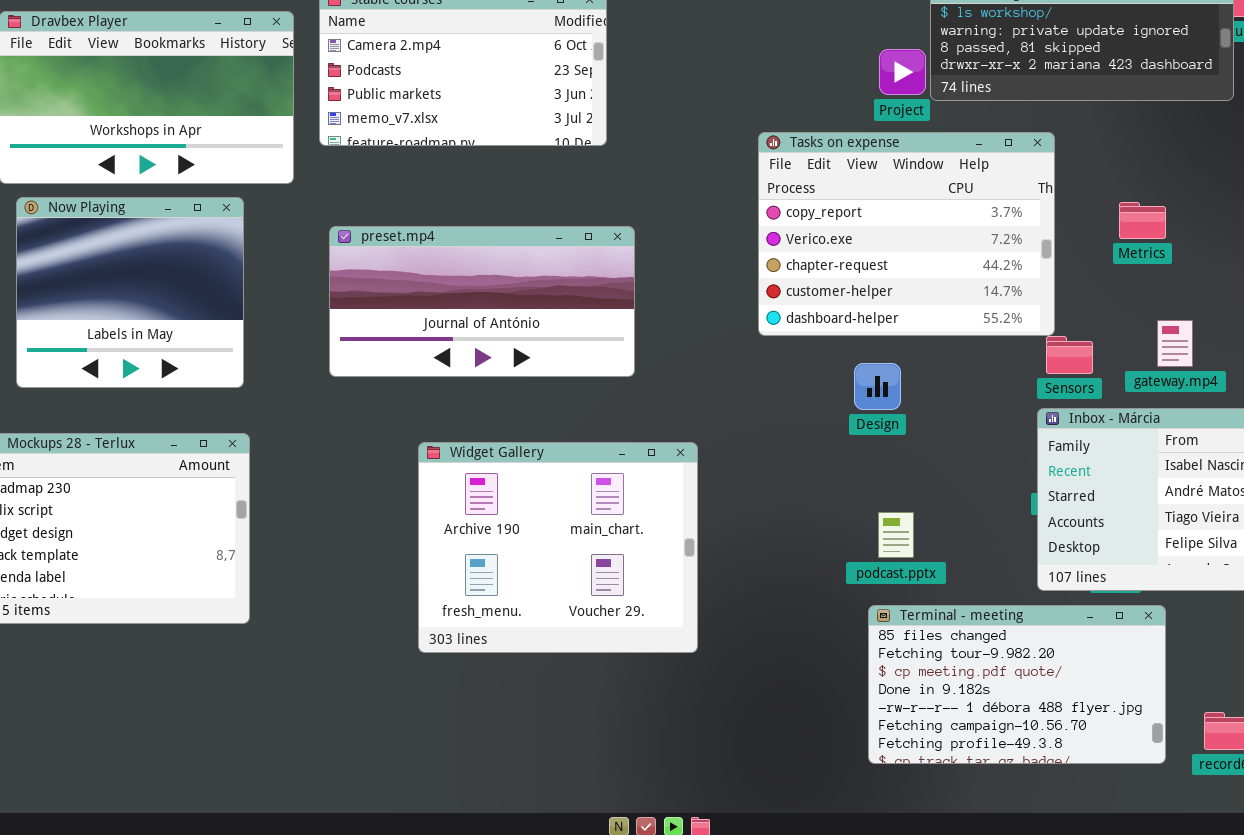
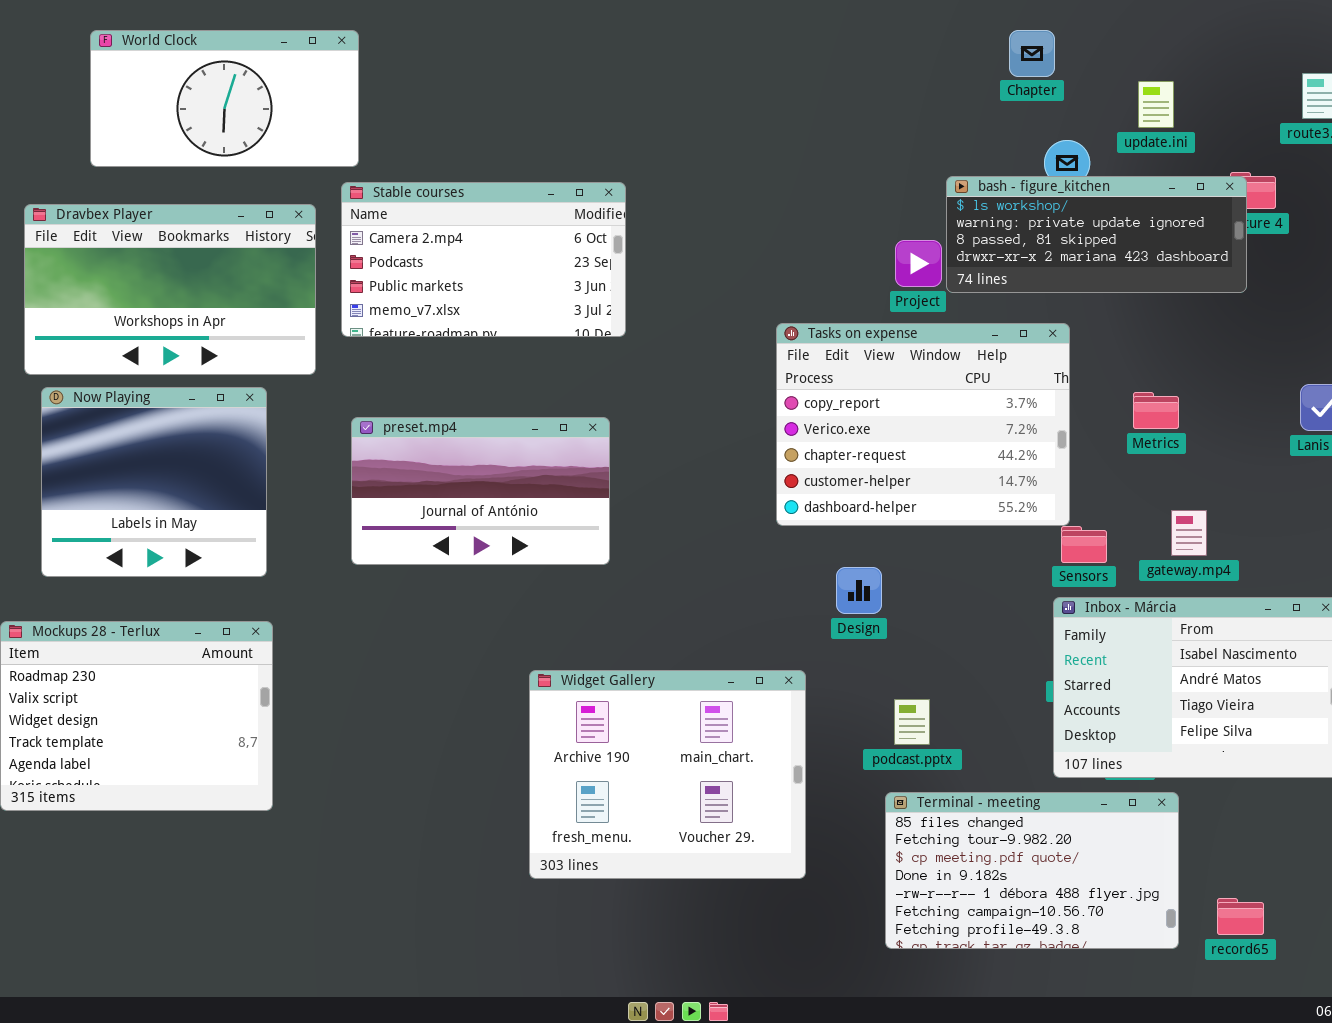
preset.mp4: [329,226,635,377] -> [351,417,610,565], resized
Design: [854,363,901,410] -> [836,567,882,614], moved
Widget Gallery: [418,442,698,653] -> [529,670,806,879], moved

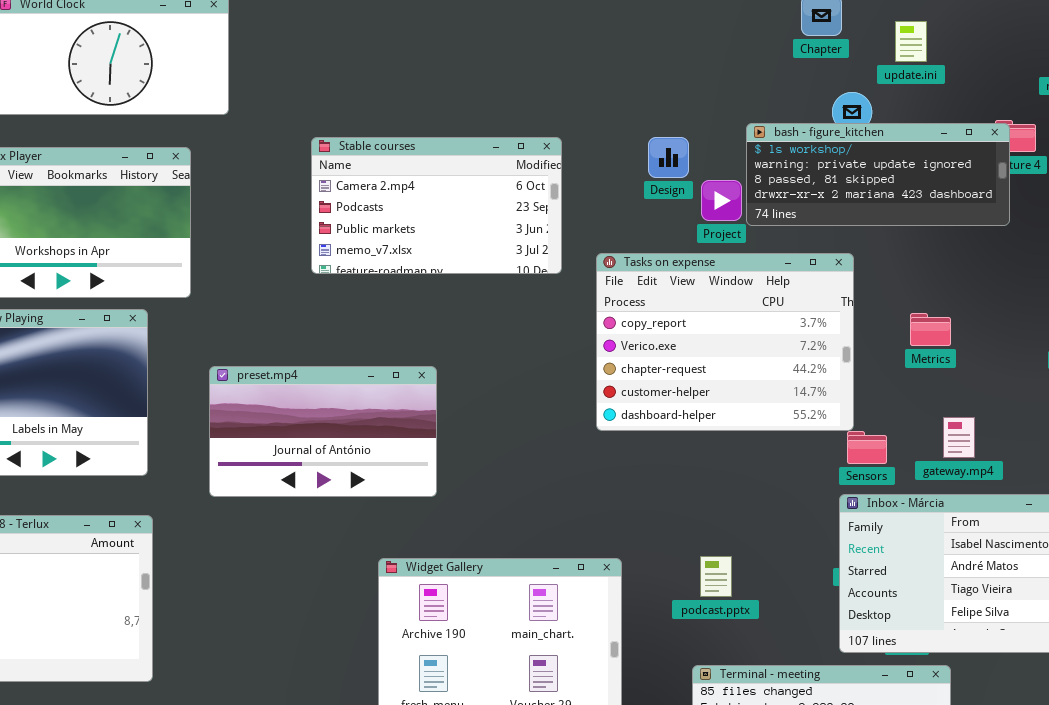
update.ini: [1138,81,1174,128] -> [895,21,927,62], moved
Stable courses: [341,182,626,337] -> [311,137,562,274], moved
preset.mp4: [351,417,610,565] -> [209,366,437,497], moved
Design: [836,567,882,614] -> [648,137,689,178], moved
podcast.pptx: [894,699,930,745] -> [700,556,732,597], moved

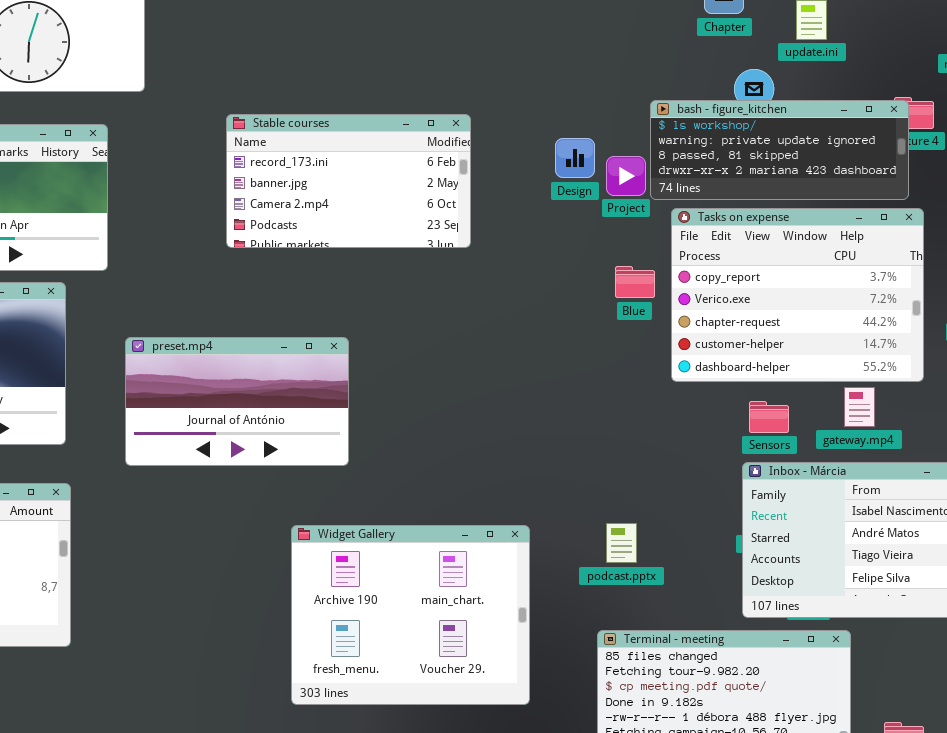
Design: [648,137,689,178] -> [555,138,595,178], moved
Stable courses: [311,137,562,274] -> [226,114,471,248], scrolled up 2 rows
Tasks on expense: [596,253,854,431] -> [671,208,924,382], moved

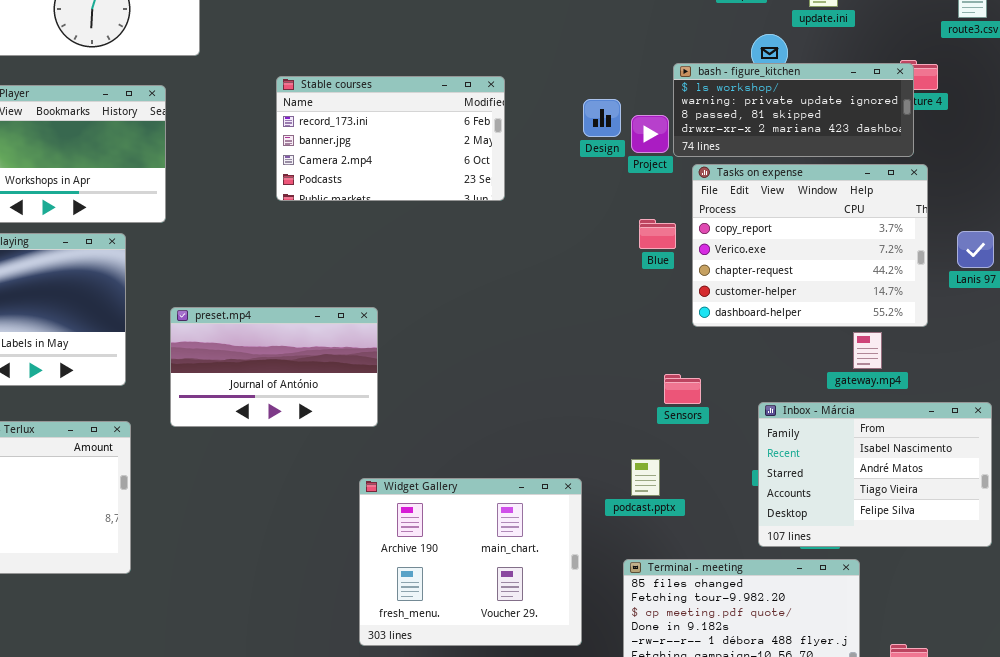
preset.mp4: [125,337,349,466] -> [170,307,378,427], moved
Sensors: [749,401,789,433] -> [664,374,701,404], moved
Widget Gallery: [291,525,530,705] -> [359,478,582,646], moved

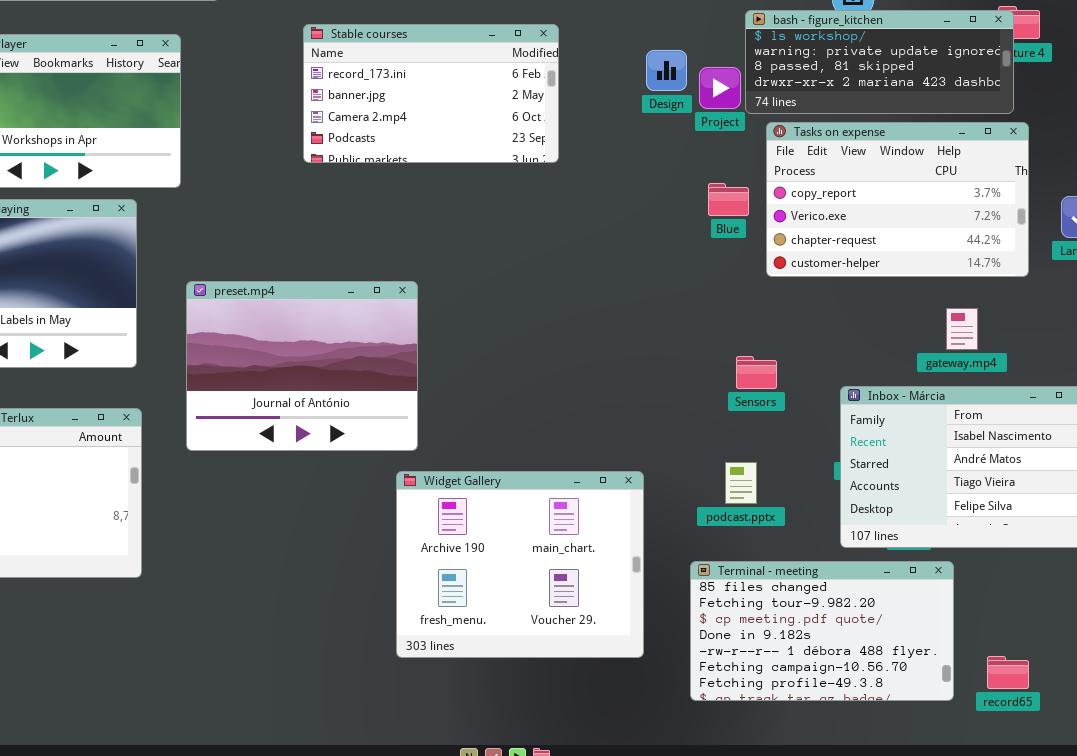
Tasks on expense: [692,164,928,327] -> [766,122,1029,277], resized
preset.mp4: [170,307,378,427] -> [186,281,418,451], resized
podcast.pptx: [631,459,660,496] -> [725,462,757,504], moved

